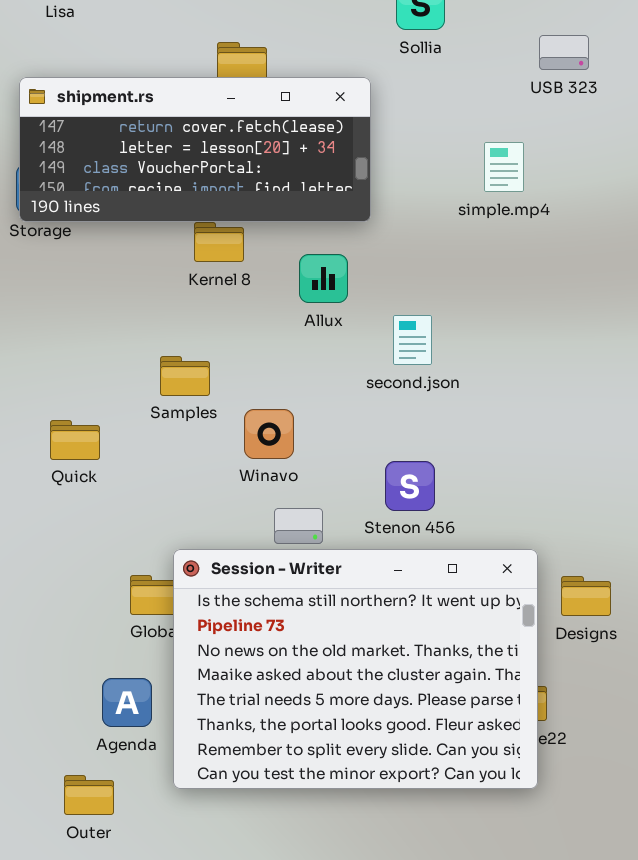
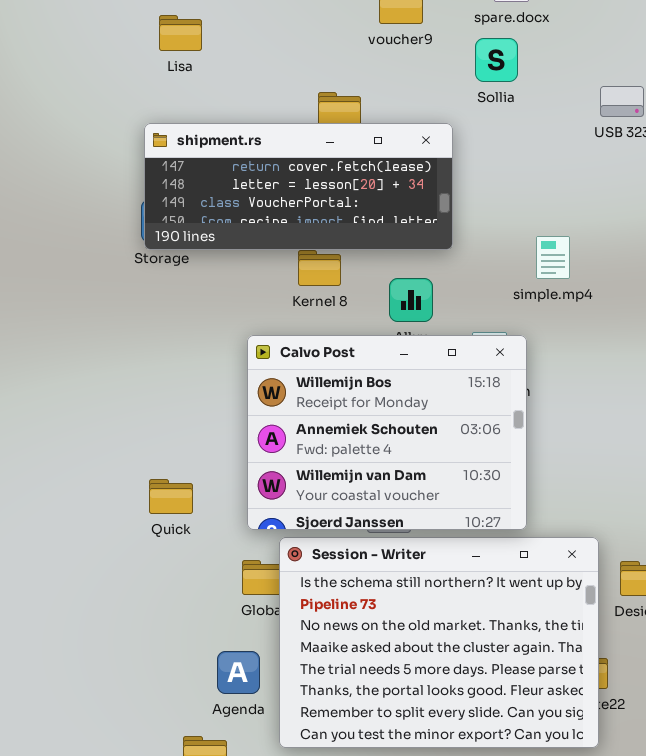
simple.mp4: [484,142,524,192] -> [536,236,570,279], moved
Calvo Post: none -> [247,335,527,530], opened
Quick: [50,420,100,460] -> [149,479,193,514], moved

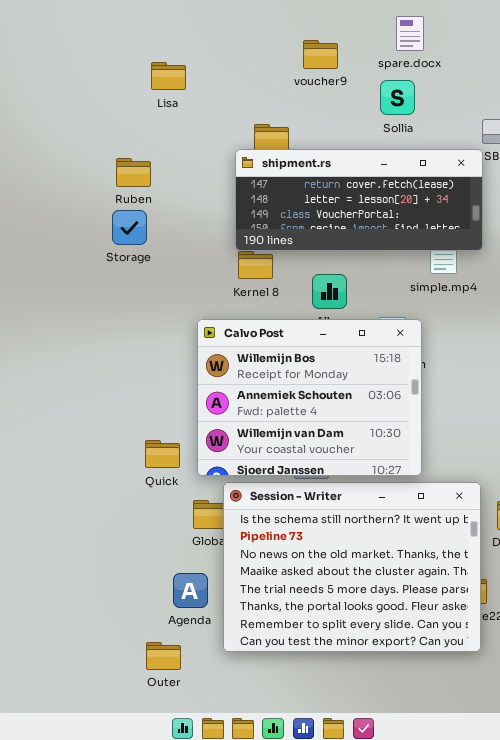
Lisa: [159,15,202,51] -> [151,62,186,90], moved
shipment.rs: [144,123,453,250] -> [235,149,483,251], moved
Quick: [149,479,193,514] -> [145,440,180,468], moved

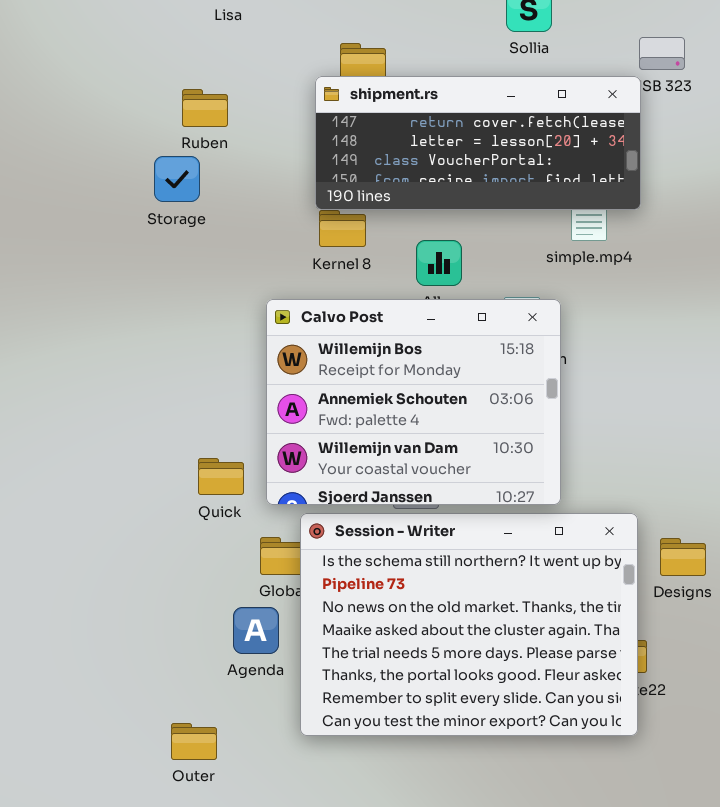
Ruben: [116,158,151,187] -> [182,89,228,127], moved
Agenda: [173,573,208,608] -> [233,607,279,654], moved
Outer: [146,642,181,670] -> [171,723,217,760], moved

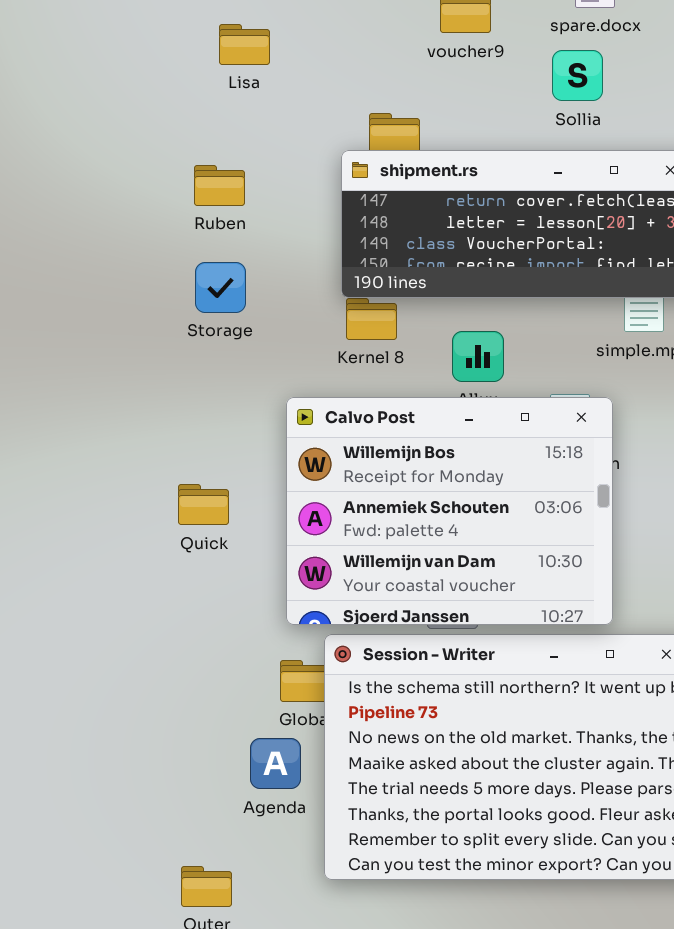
Storage: [154,156,200,202] -> [195,262,246,313], moved
Quick: [198,458,244,495] -> [178,484,229,525], moved

